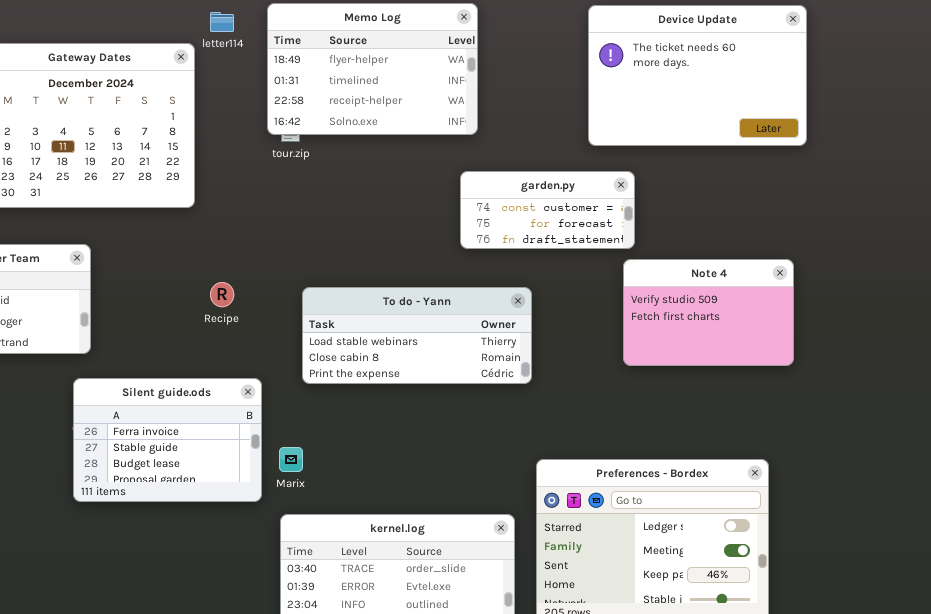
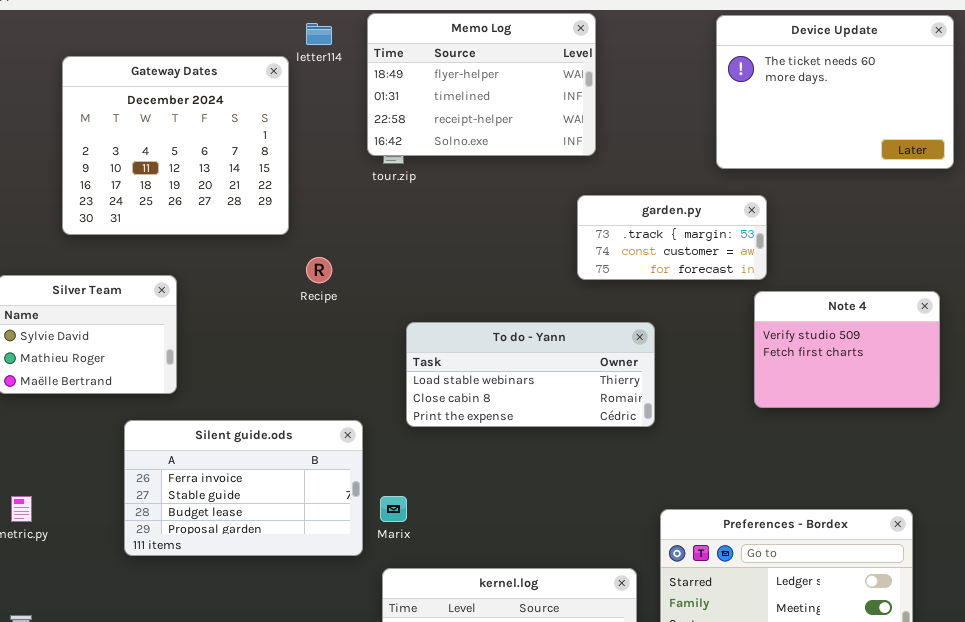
garden.py: [460,171,635,249] -> [577,195,767,280], scrolled up 1 row
Recipe: [210,282,234,307] -> [306,257,332,283], moved
Silent guide.ods: [73,378,262,502] -> [124,420,363,556], resized

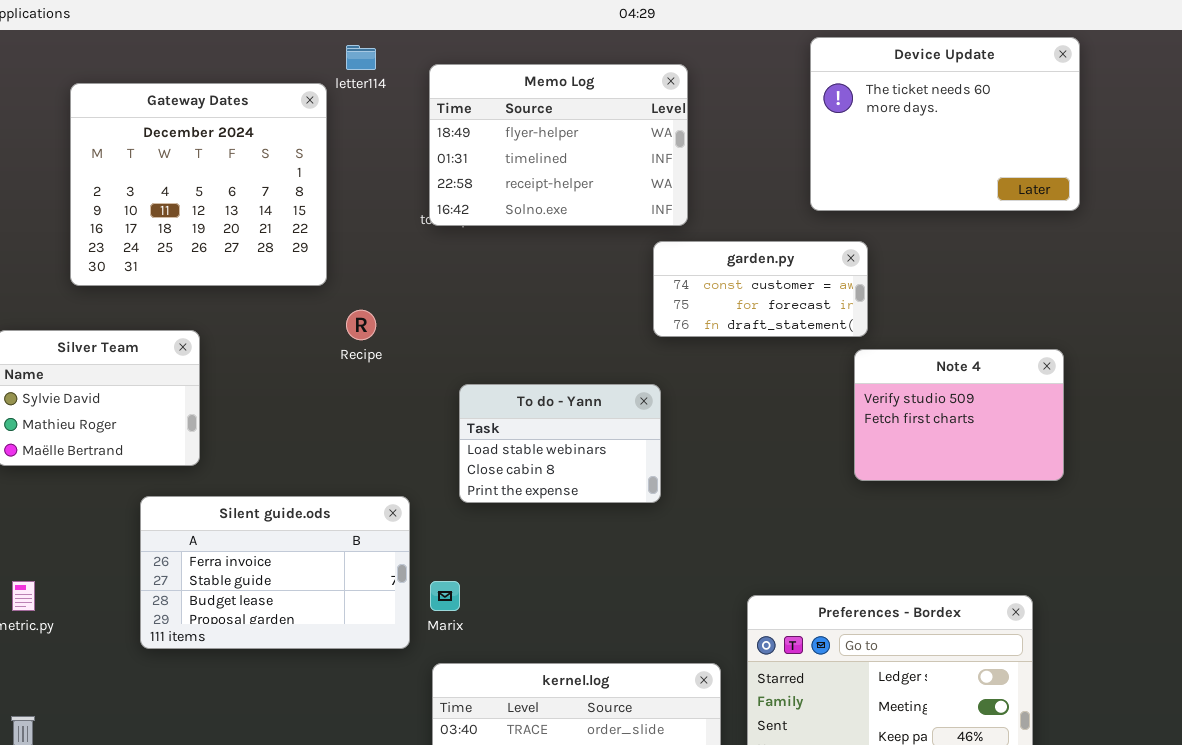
Memo Log: [367,13,596,156] -> [429,64,688,226], moved
garden.py: [577,195,767,280] -> [653,241,868,337], scrolled down 1 row
To do - Yann: [406,322,655,427] -> [459,384,661,503], resized

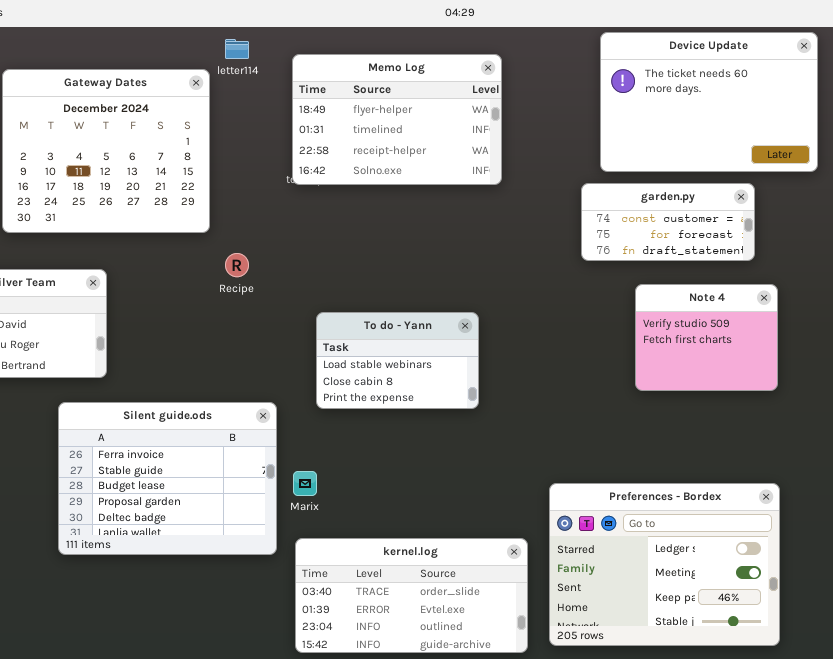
garden.py: [653,241,868,337] -> [581,183,755,261], moved
Note 4: [854,349,1064,481] -> [635,284,778,391], resized
Silent guide.ods: [140,496,410,649] -> [58,402,277,555], resized

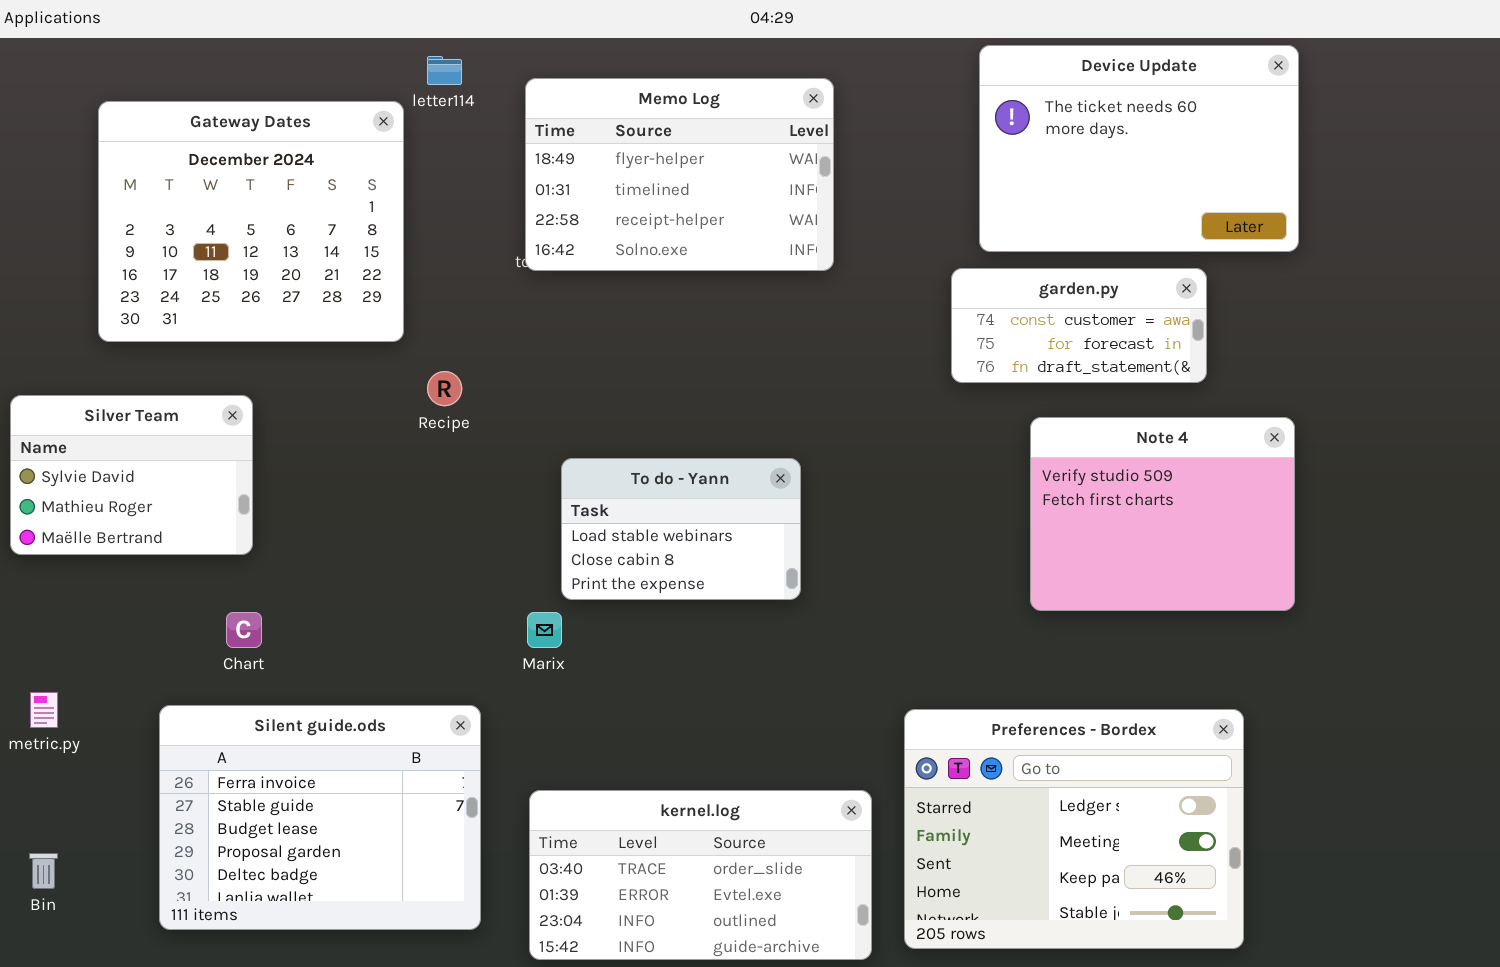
Note 4: [635,284,778,391] -> [1030,417,1295,611], resized
Silent guide.ods: [58,402,277,555] -> [159,705,481,930], moved
Marix: [293,471,317,496] -> [527,612,562,648], moved

